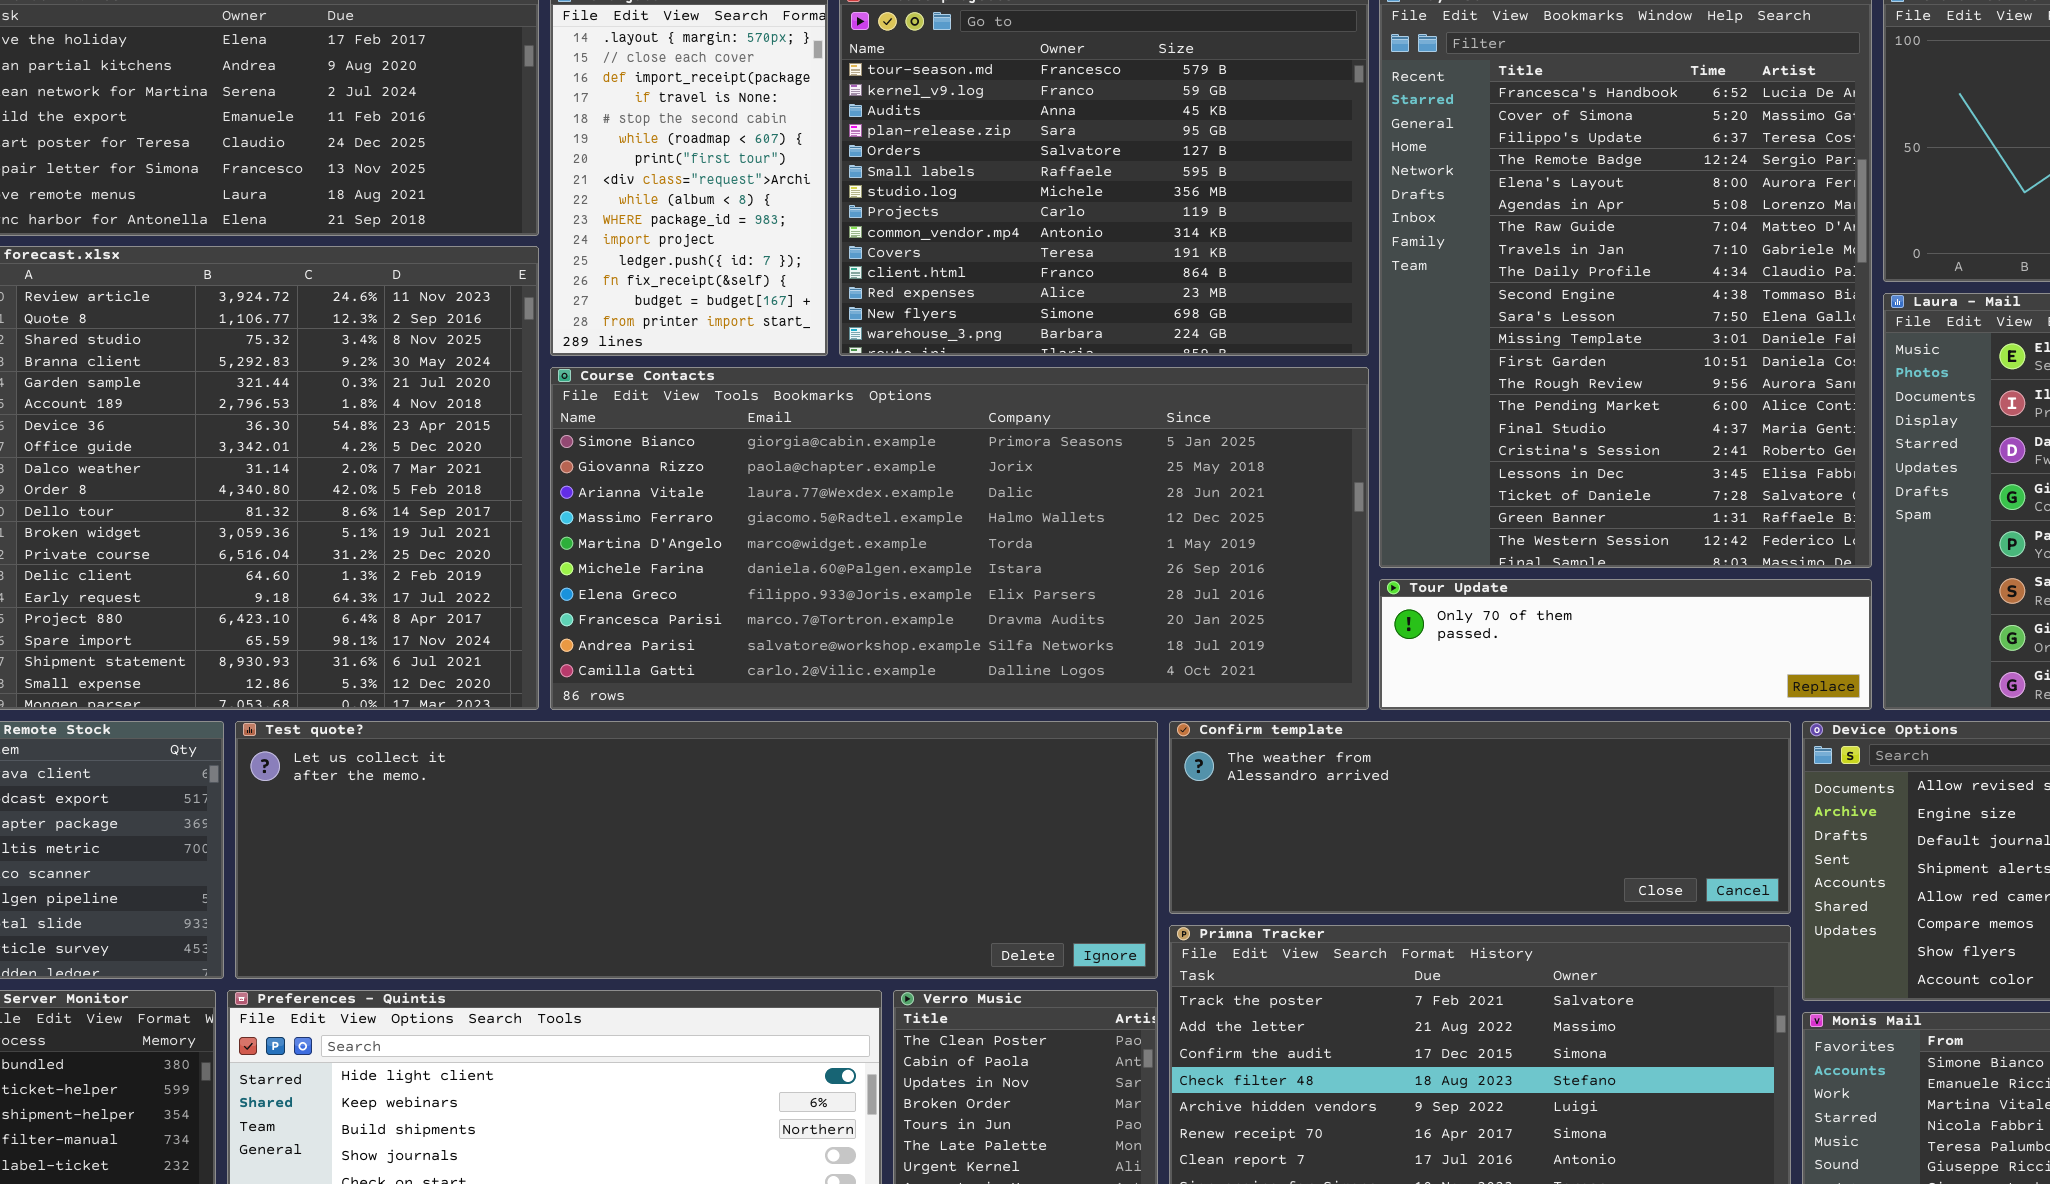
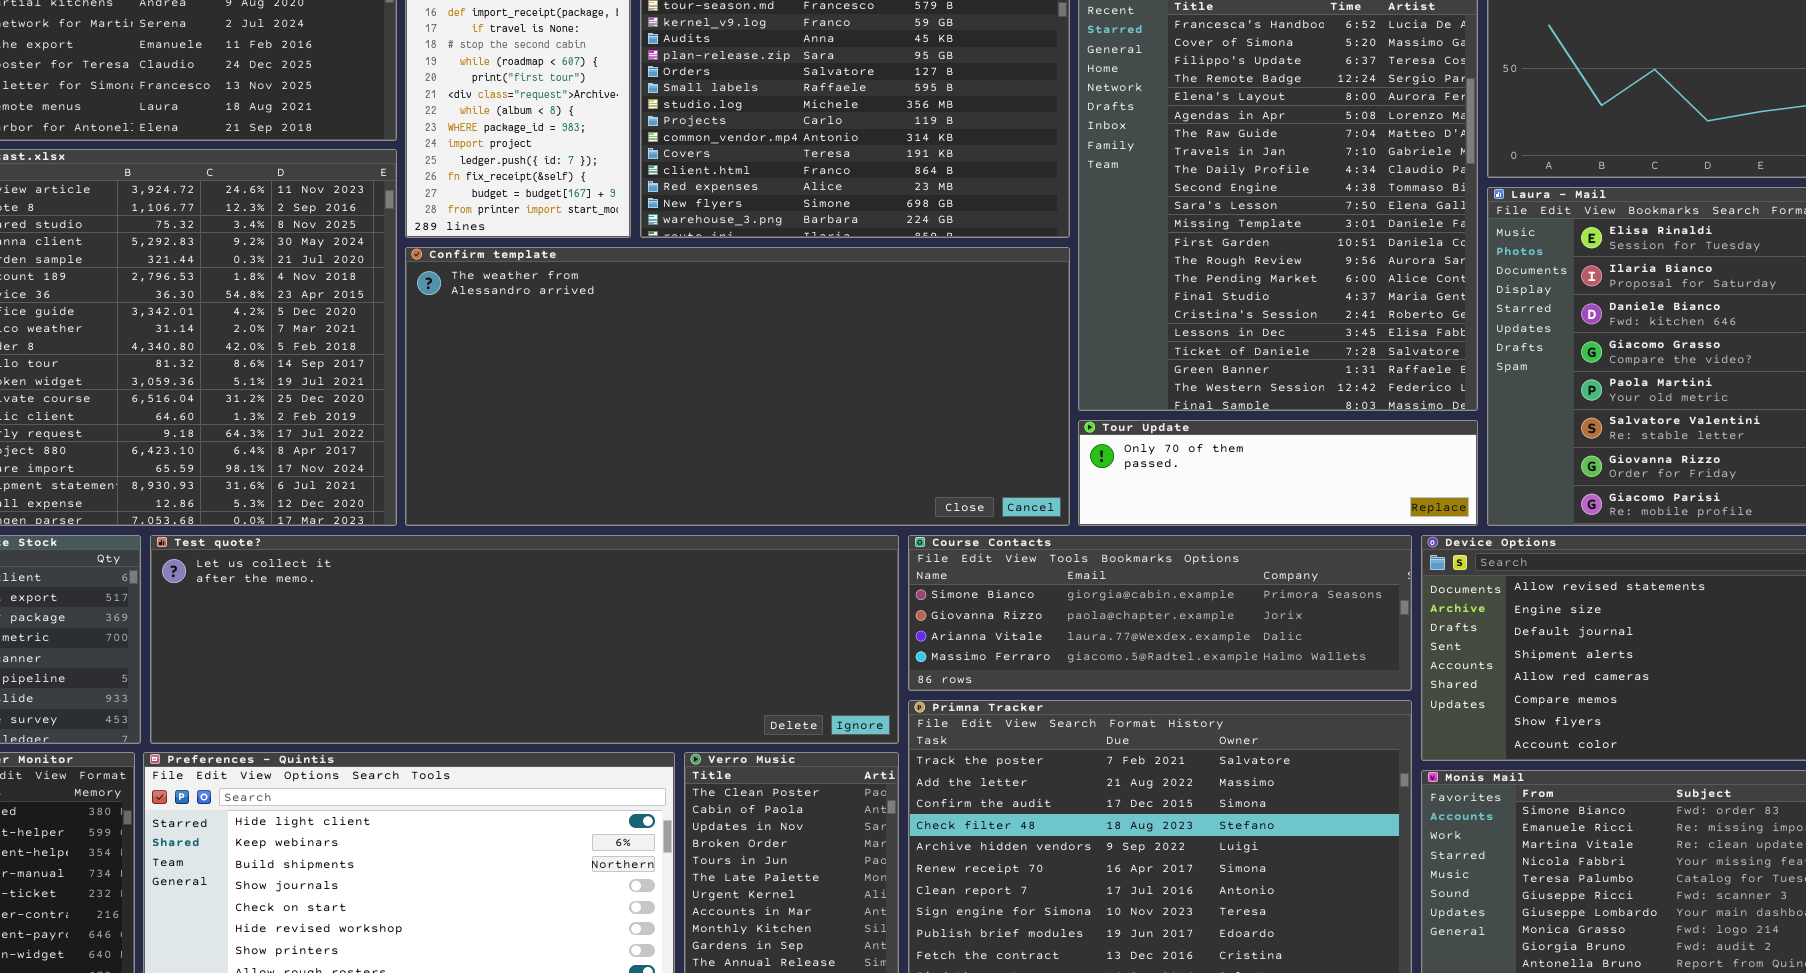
Course Contacts: [550,367,1369,710] -> [908,535,1412,691], moved, resized
Confirm template: [1169,721,1791,914] -> [405,247,1070,526], moved, resized

